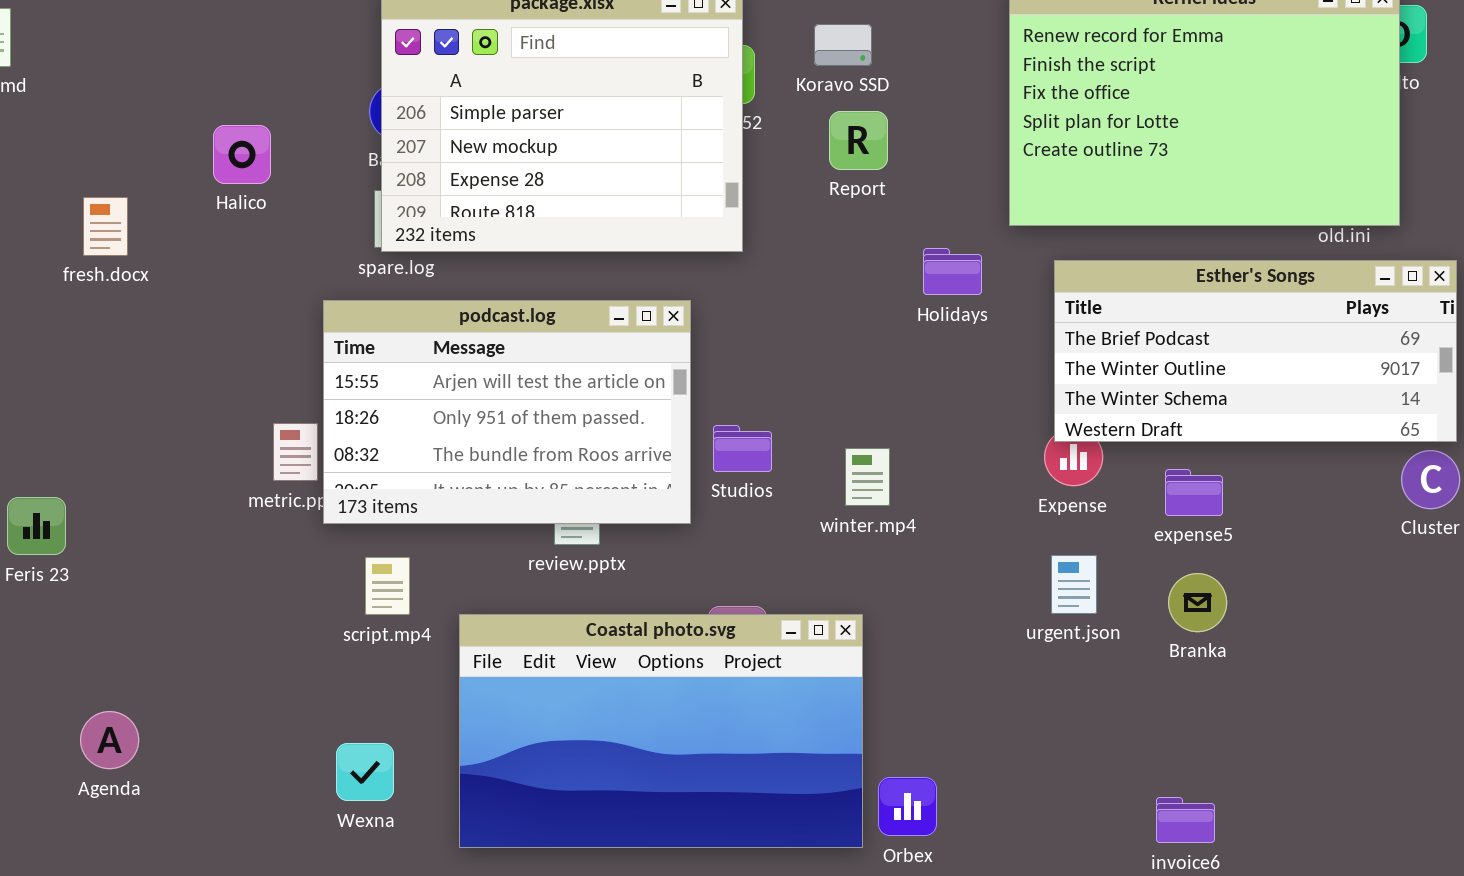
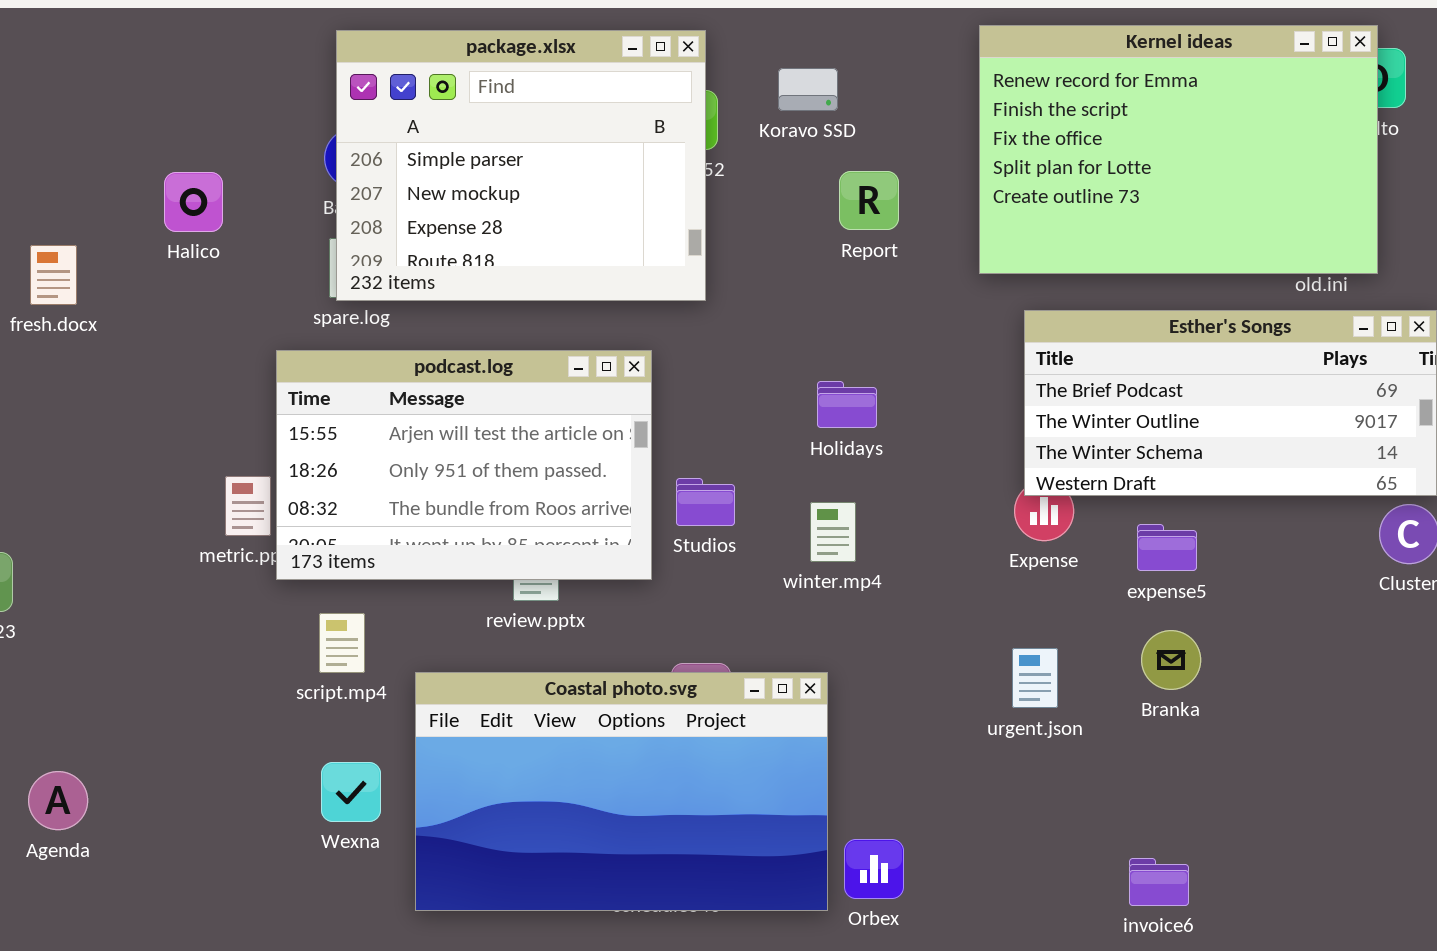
Report: [829,111,888,170] -> [839,171,899,230], moved
Holidays: [923,248,982,295] -> [817,381,877,428], moved
urgent.json: [1051,555,1097,614] -> [1012,648,1058,708], moved
Wexna: [336,743,394,801] -> [321,762,381,822], moved

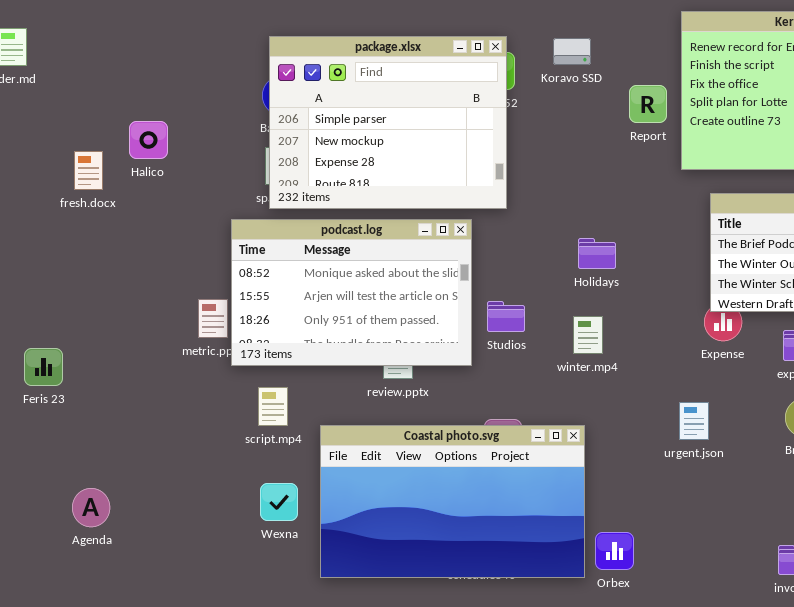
package.xlsx: [336,30,706,301] -> [269,36,507,209], moved
Report: [839,171,899,230] -> [629,85,667,123], moved
Halico: [164,172,223,232] -> [129,121,168,159], moved
podcast.log: [276,350,652,580] -> [231,219,472,366], scrolled up 1 row
urgent.json: [1012,648,1058,708] -> [679,402,709,440], moved

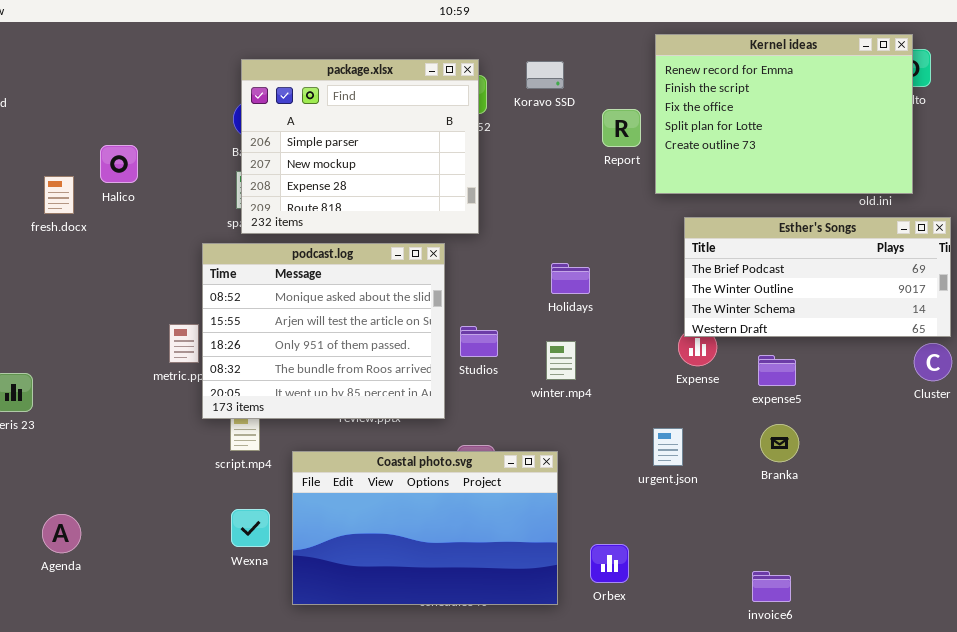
podcast.log: [231,219,472,366] -> [202,243,445,419], resized
Orbex: [595,532,634,570] -> [590,544,629,583], moved

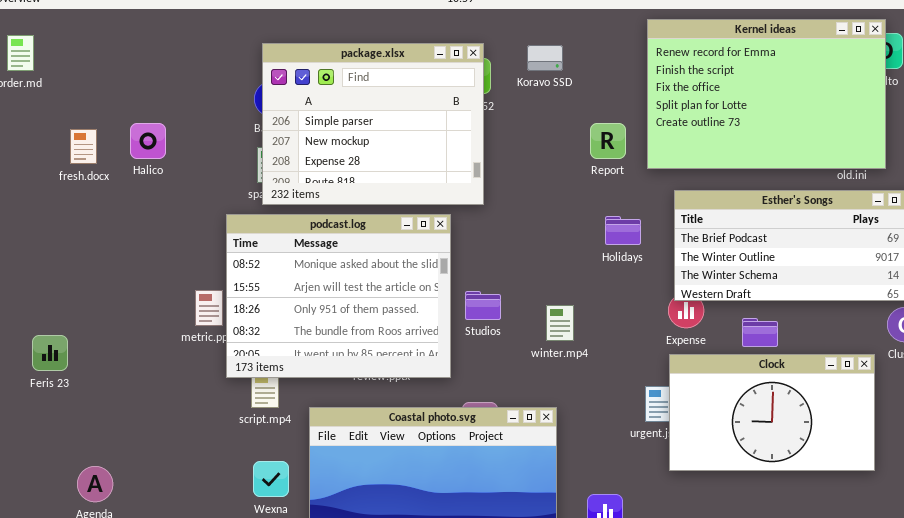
Report: [602,109,641,147] -> [590,123,626,159], moved
fresh.docx: [44,176,74,214] -> [70,129,97,164], moved
Holidays: [551,263,590,294] -> [605,216,641,245], moved
Clock: none -> [669,354,875,471], opened

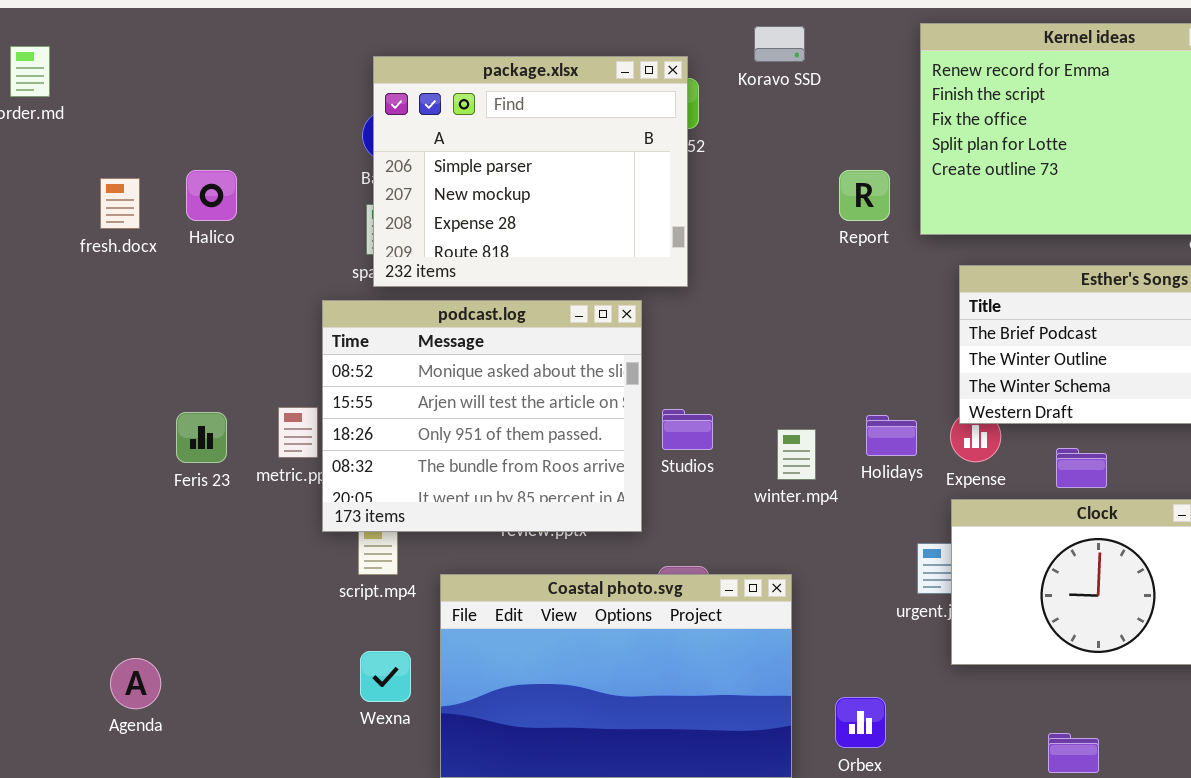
Koravo SSD: [527,45,563,71] -> [754,26,805,62], moved
Holidays: [605,216,641,245] -> [866,415,917,456], moved
Feris 23: [32,335,68,371] -> [176,412,227,463], moved

